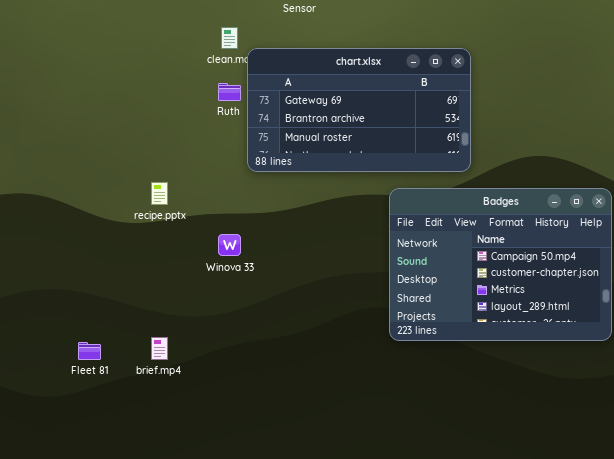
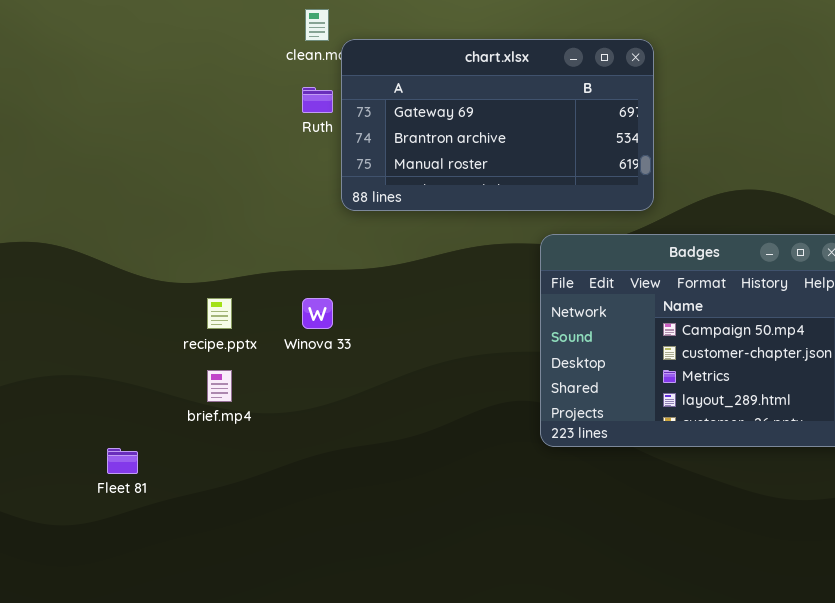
recipe.pptx: [151,182,168,205] -> [207,298,232,329], moved
brief.mp4: [151,337,168,360] -> [207,370,232,402], moved

